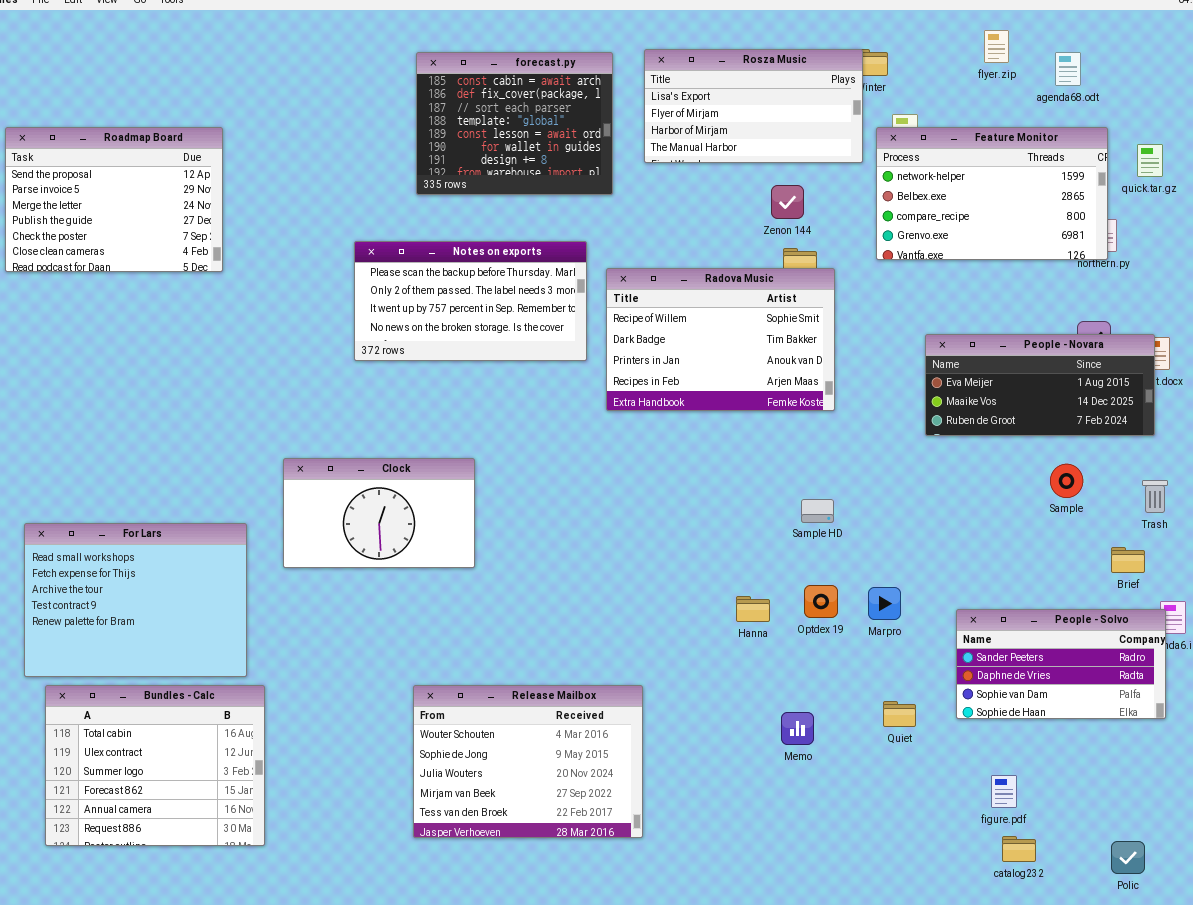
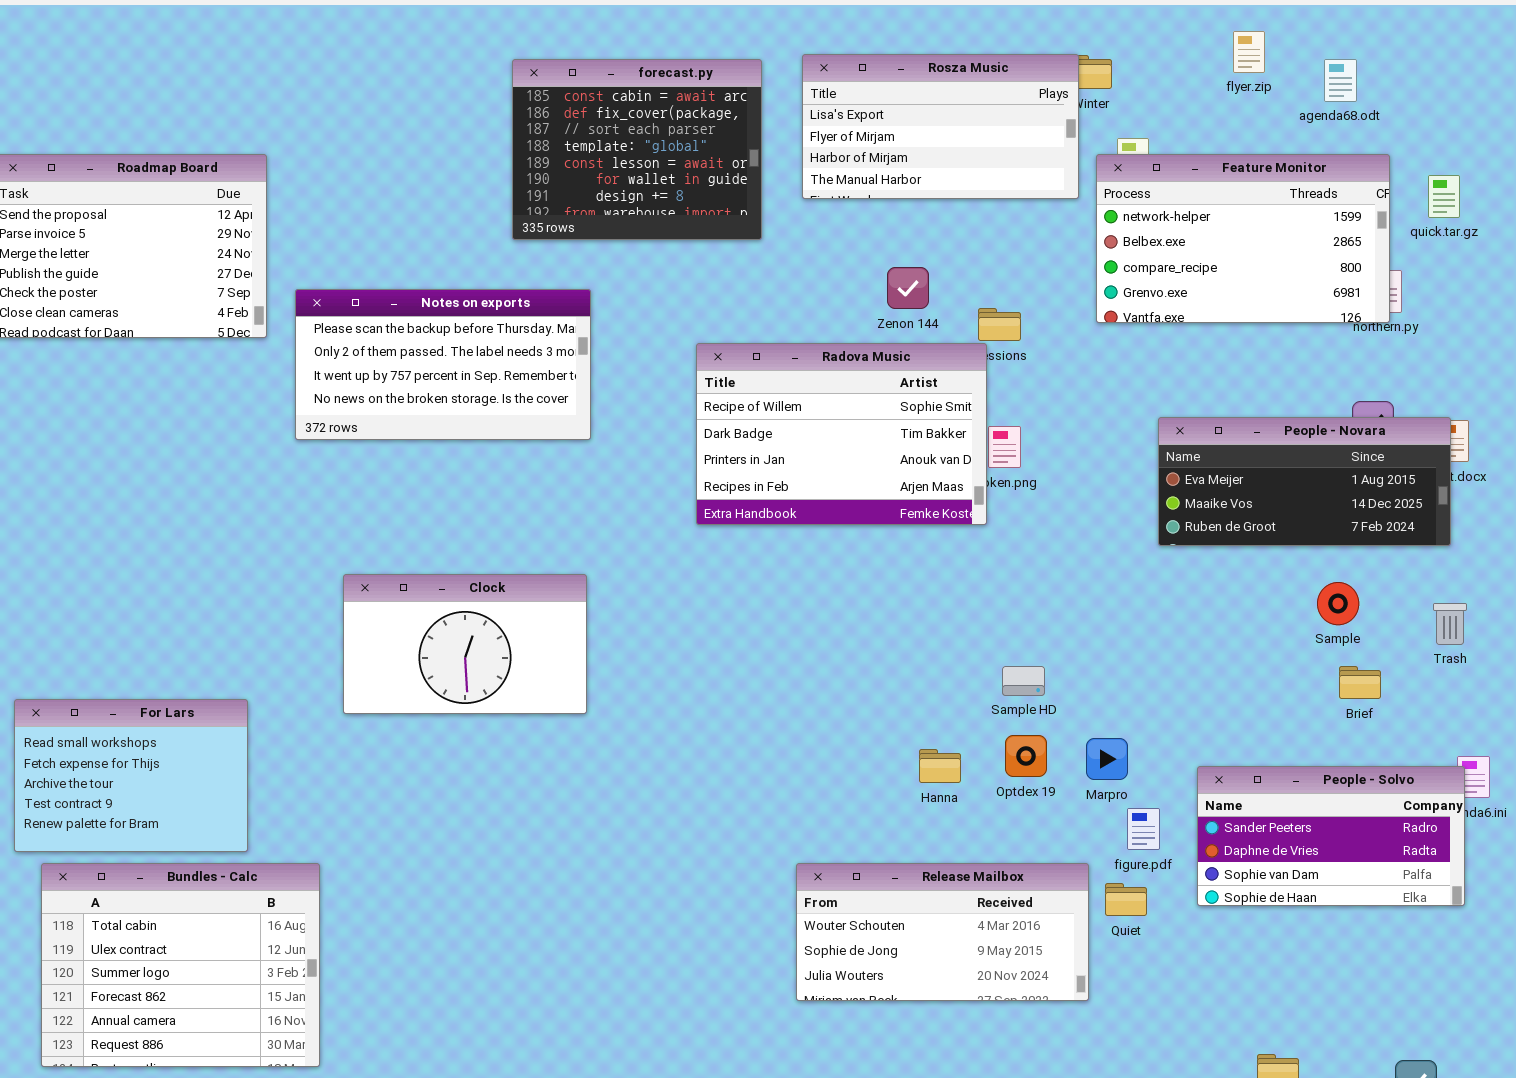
Zenon 144: [771,185,804,219] -> [887,267,929,309], moved
Notes on exports: [354,241,587,361] -> [295,289,591,440], moved
Radova Music: [606,268,835,411] -> [696,343,987,525], moved
Sample HD: [801,499,834,523] -> [1002,666,1045,696], moved
For Lars: [24,523,247,677] -> [14,699,248,852], resized
Brief: [1111,547,1145,573] -> [1339,666,1381,699], moved
Release Mailbox: [413,685,643,838] -> [796,863,1089,1001], moved, resized
figure.pdf: [991,775,1017,808] -> [1127,808,1160,850], moved

